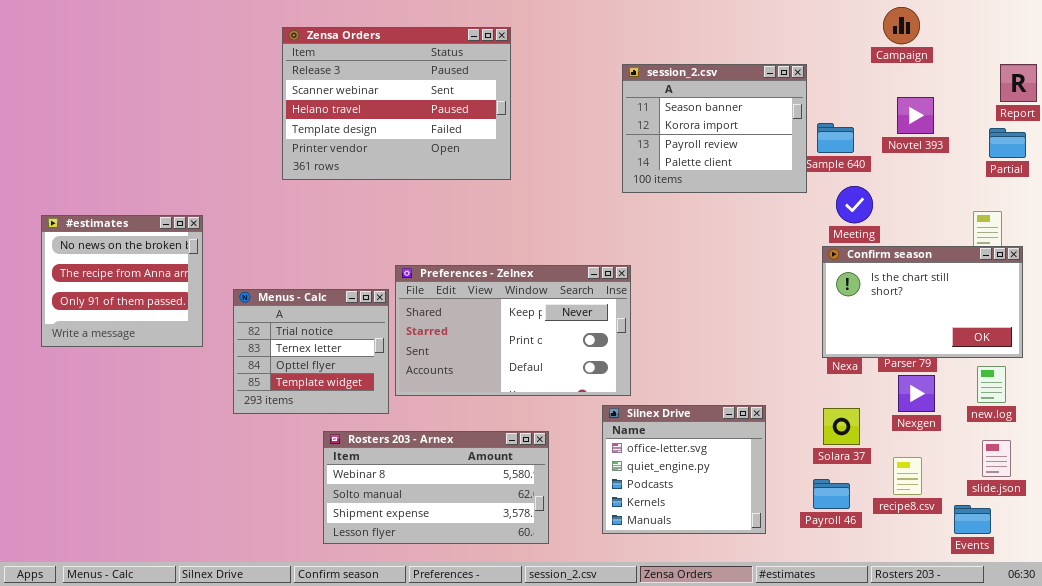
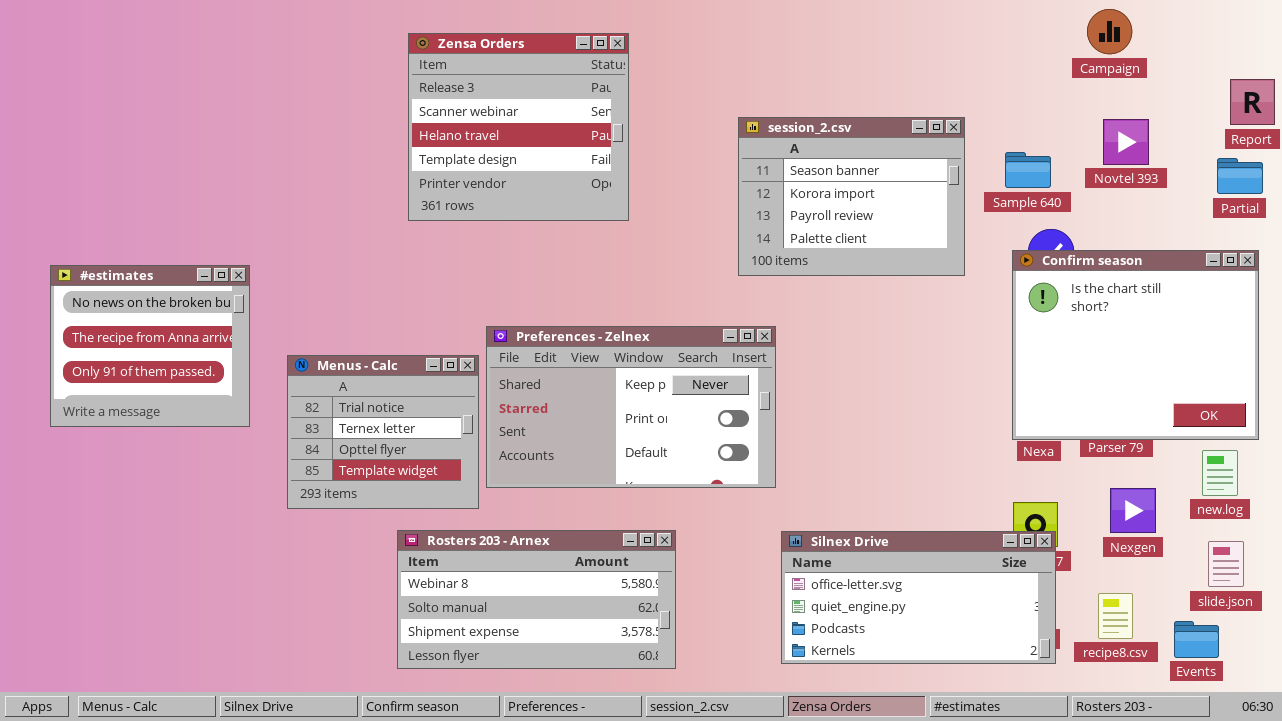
Zensa Orders: [282,27,511,180] -> [408,33,629,221], resized
session_2.csv: [622,64,807,193] -> [738,117,965,276], moved
Confirm season: [822,246,1023,358] -> [1012,250,1259,440], resized
Nexgen: [898,375,935,412] -> [1110,488,1156,533], moved
Silnex Drive: [602,405,766,534] -> [781,531,1056,664], moved, resized
recipe8.csv: [893,457,922,495] -> [1098,593,1133,639], moved

